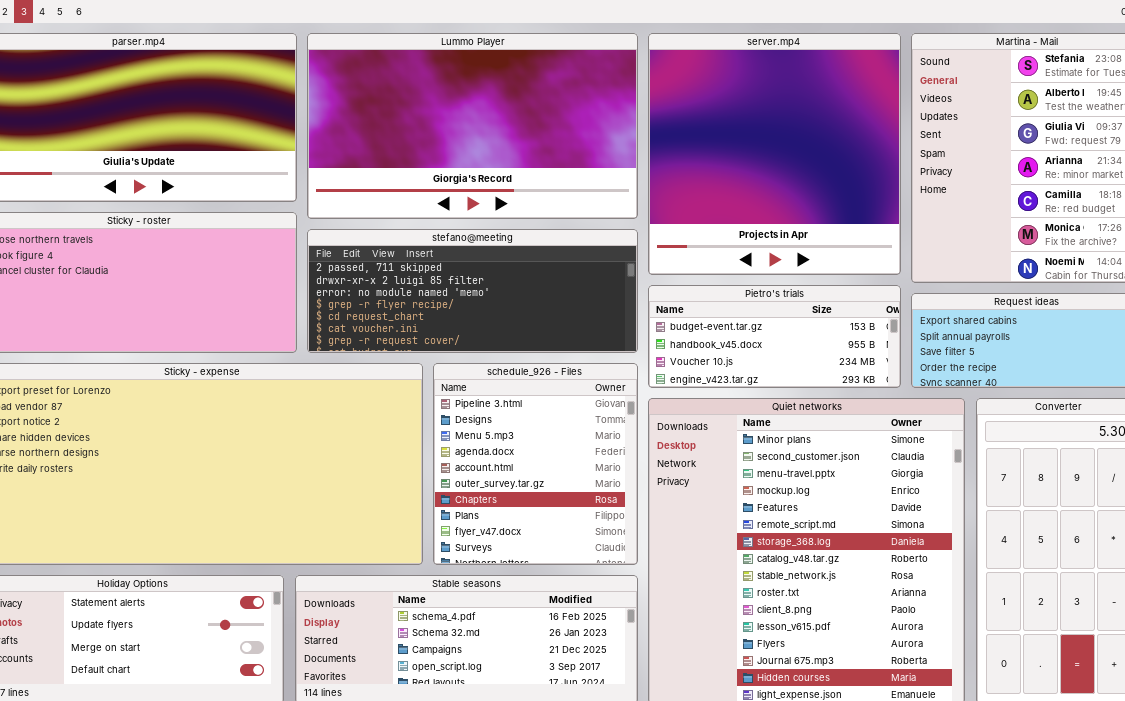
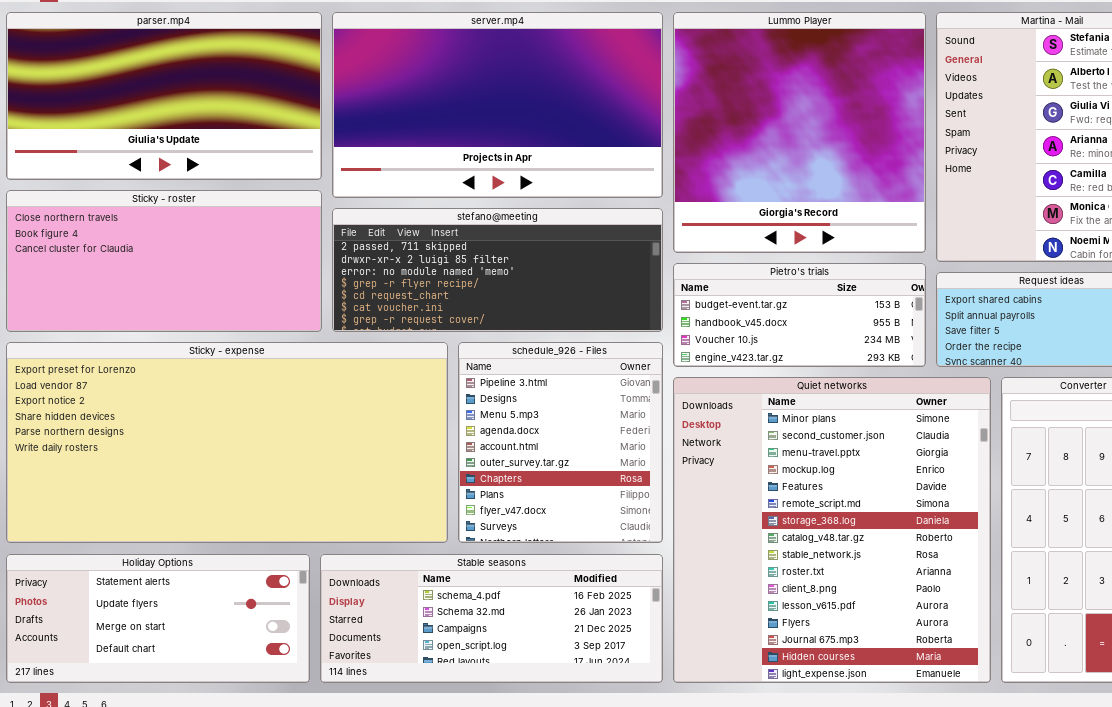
Lummo Player: [307,33,638,219] -> [673,12,926,253], moved, resized
server.mp4: [648,33,901,275] -> [332,12,663,198], moved, resized

